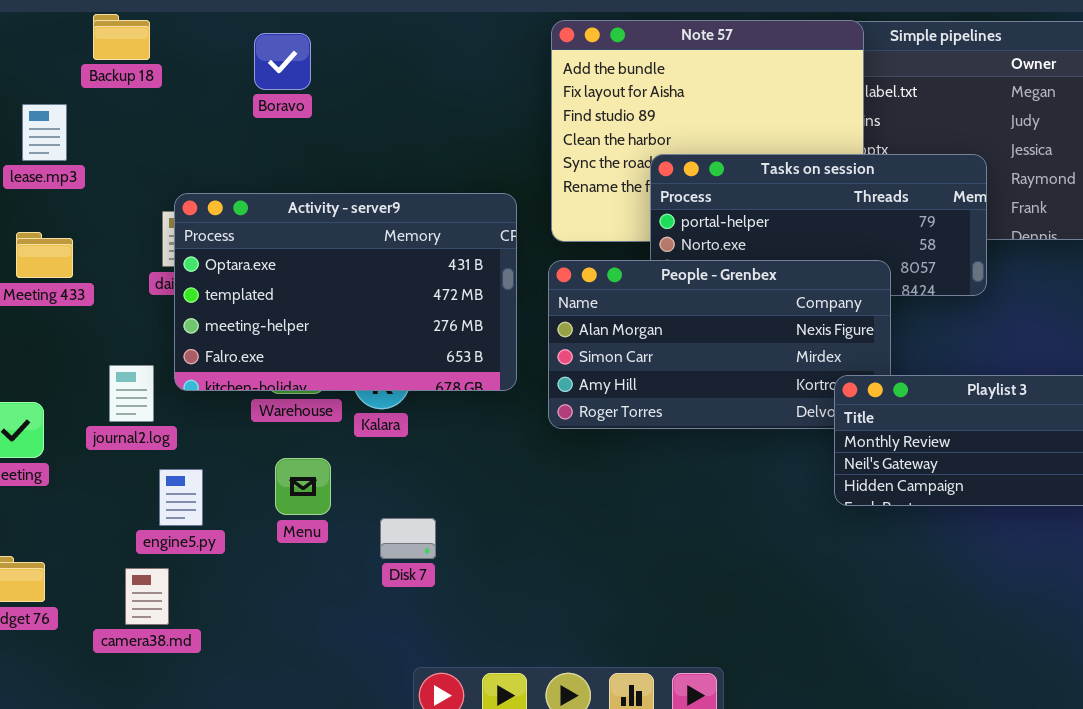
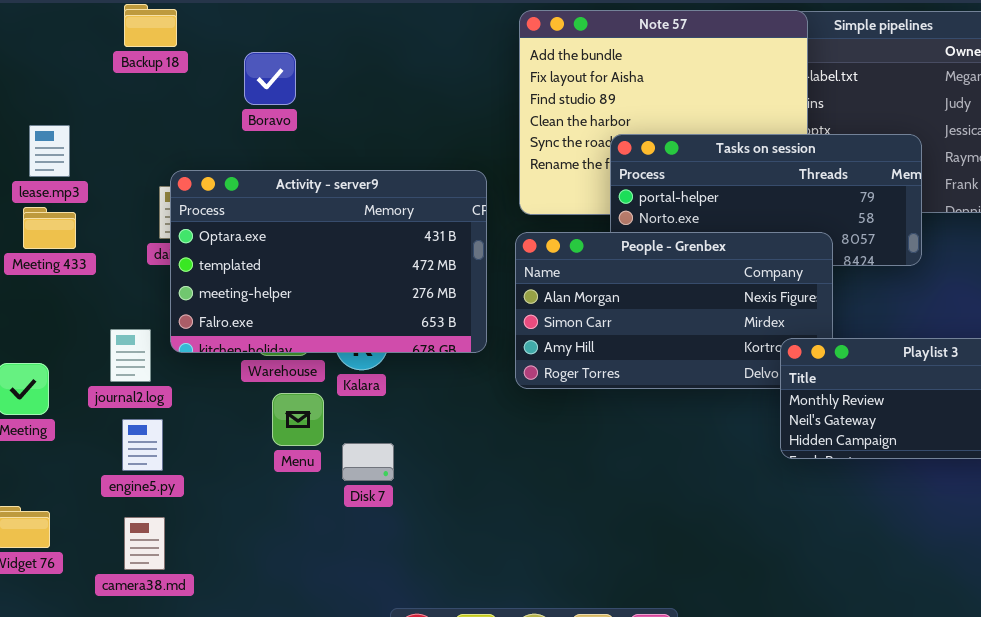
Backup 18: [93,14,150,60] -> [124,4,177,47], moved
Boravo: [254,33,311,90] -> [244,52,296,105], moved
lease.mp3: [22,104,67,161] -> [29,125,70,177], moved
Menu: [275,458,331,515] -> [272,393,324,446], moved
engine5.py: [159,469,203,526] -> [122,419,163,471], moved
Disk 7: [380,518,436,559] -> [342,443,394,481], moved

